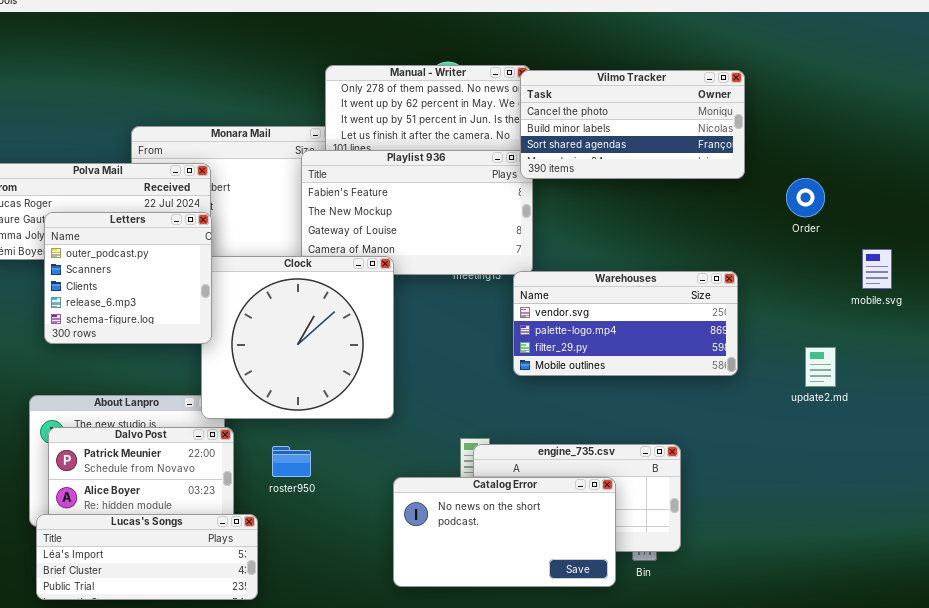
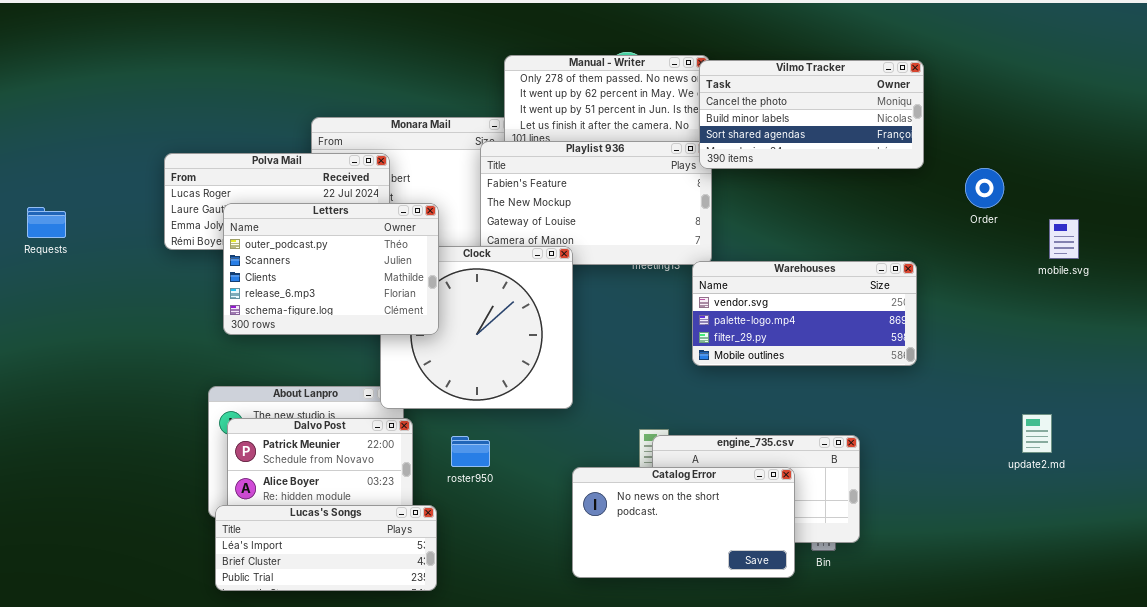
Letters: [44,212,212,344] -> [223,203,439,335], resized
mobile.svg: [862,249,892,289] -> [1049,219,1079,259], moved
update2.md: [805,347,836,387] -> [1022,414,1052,453], moved

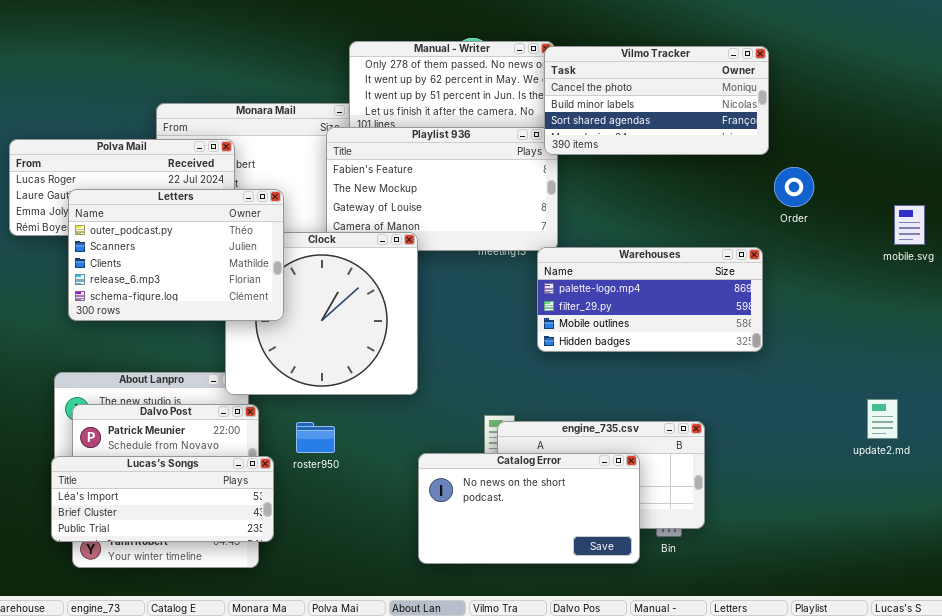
Order: [965,168,1004,208] -> [774,167,814,207], moved
Warehouses: [692,261,917,366] -> [537,247,763,352], scrolled down 1 row
Lucas's Songs: [215,505,437,591] -> [51,456,274,542], moved

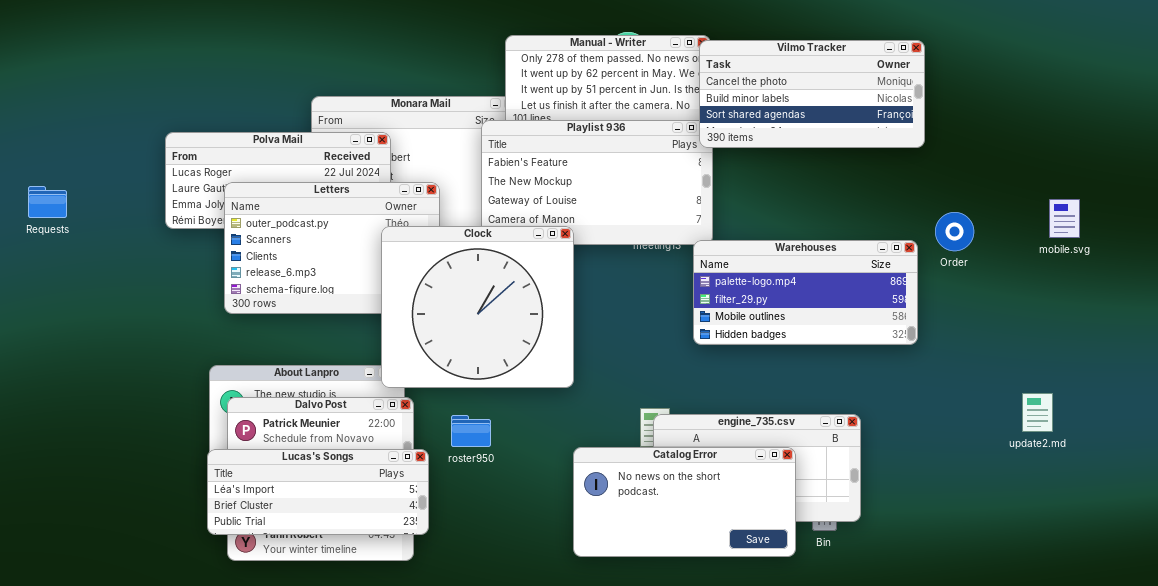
Order: [774,167,814,207] -> [935,212,974,251], moved
Clock: [225,232,418,395] -> [381,226,574,388], raised

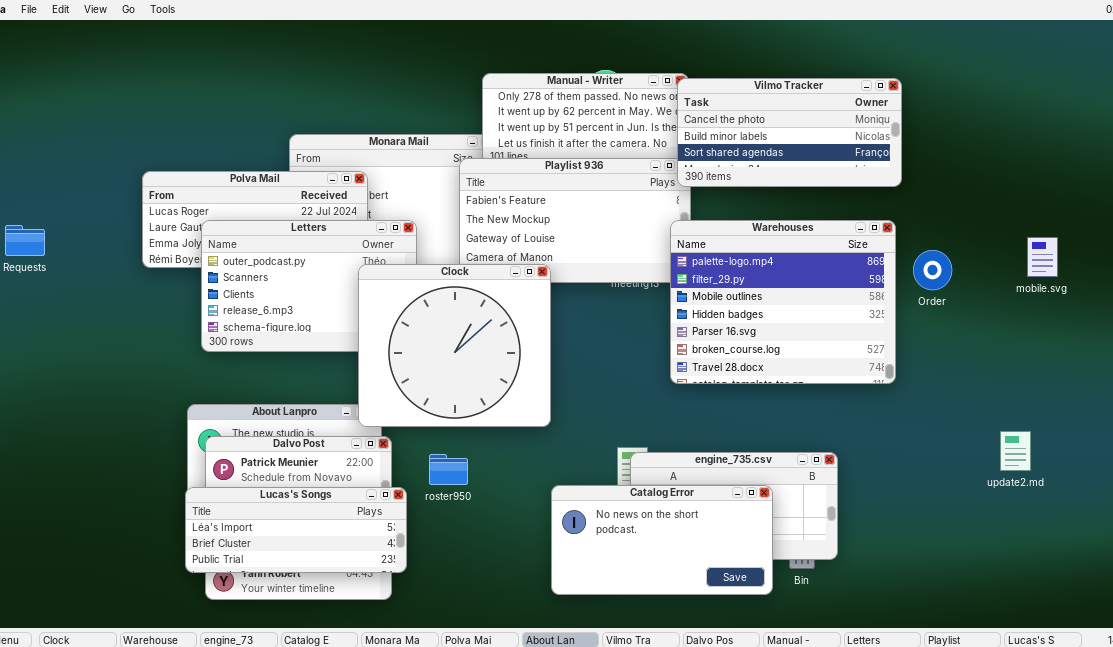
Warehouses: [693,240,918,345] -> [670,220,896,384], resized

